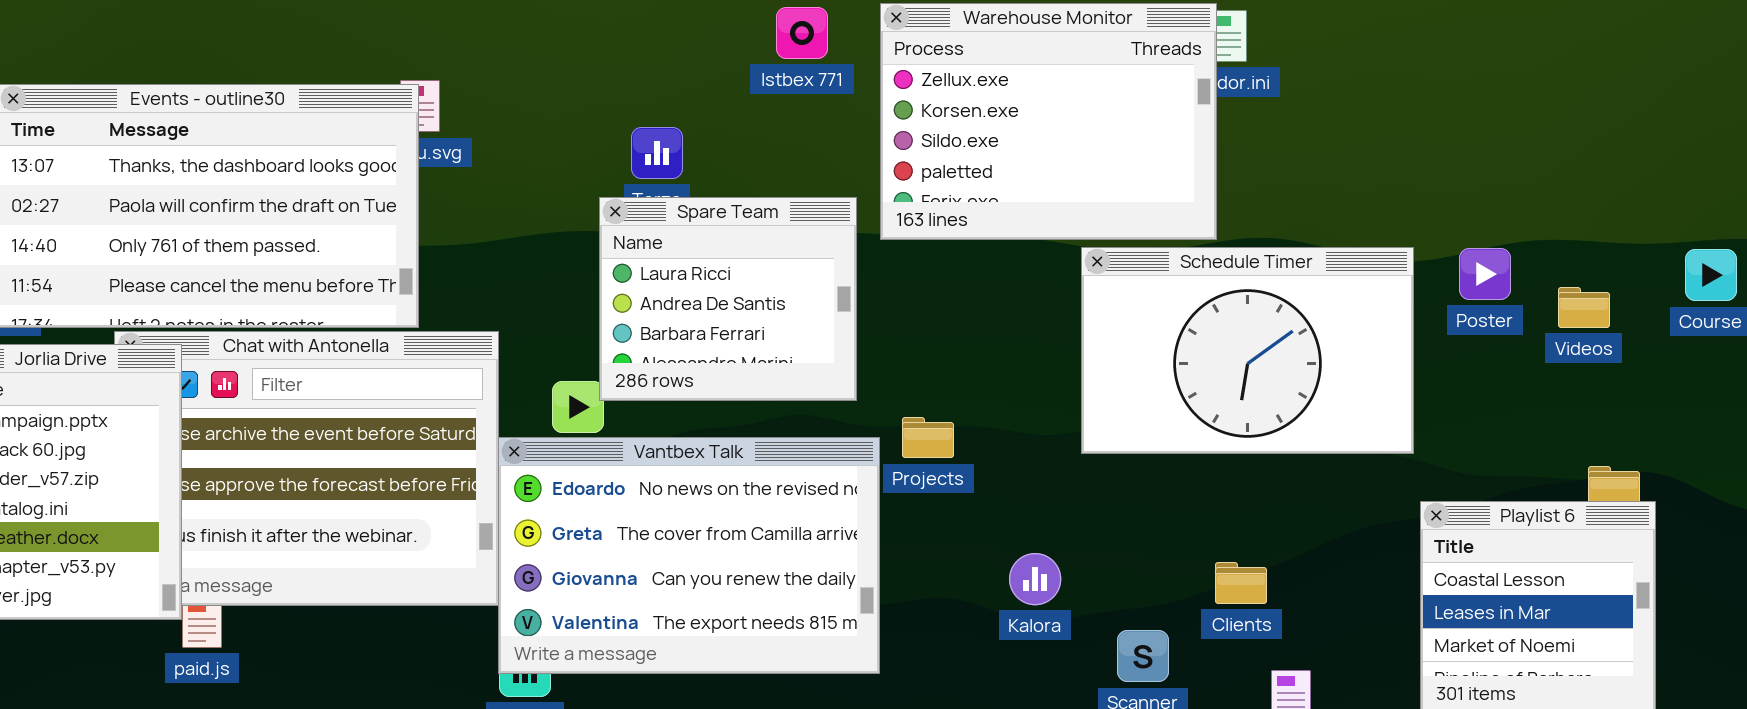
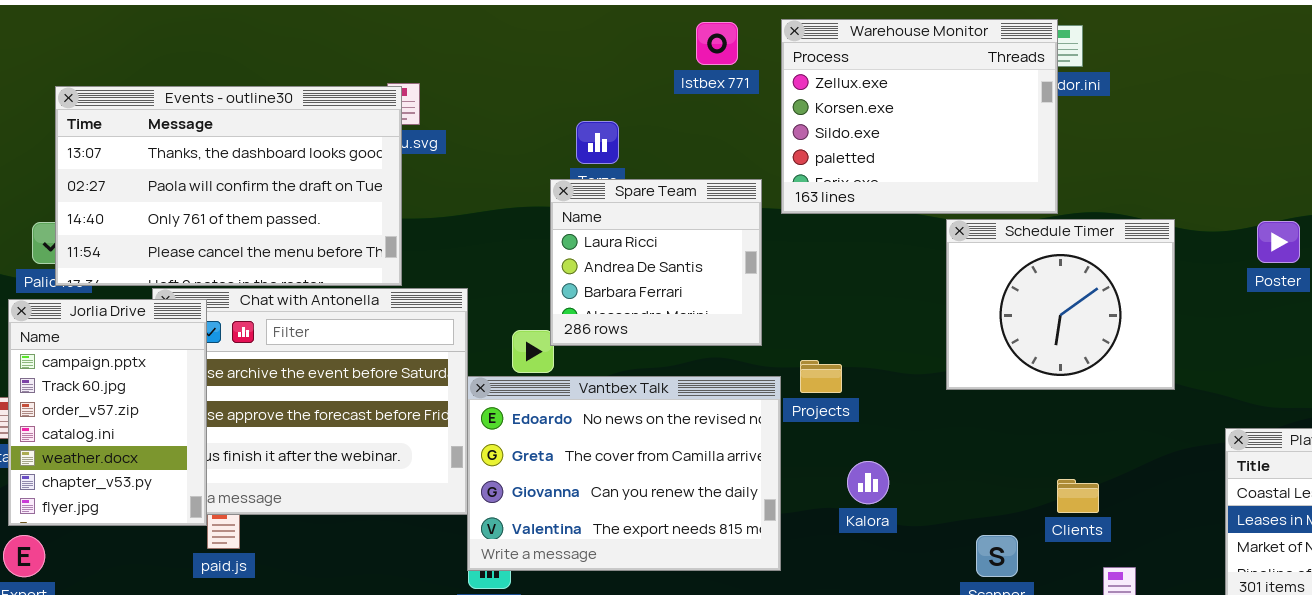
Schedule Timer: [1081,247,1414,454] -> [946,219,1175,390], resized
Kalora: [1009,553,1061,605] -> [847,461,889,504], moved

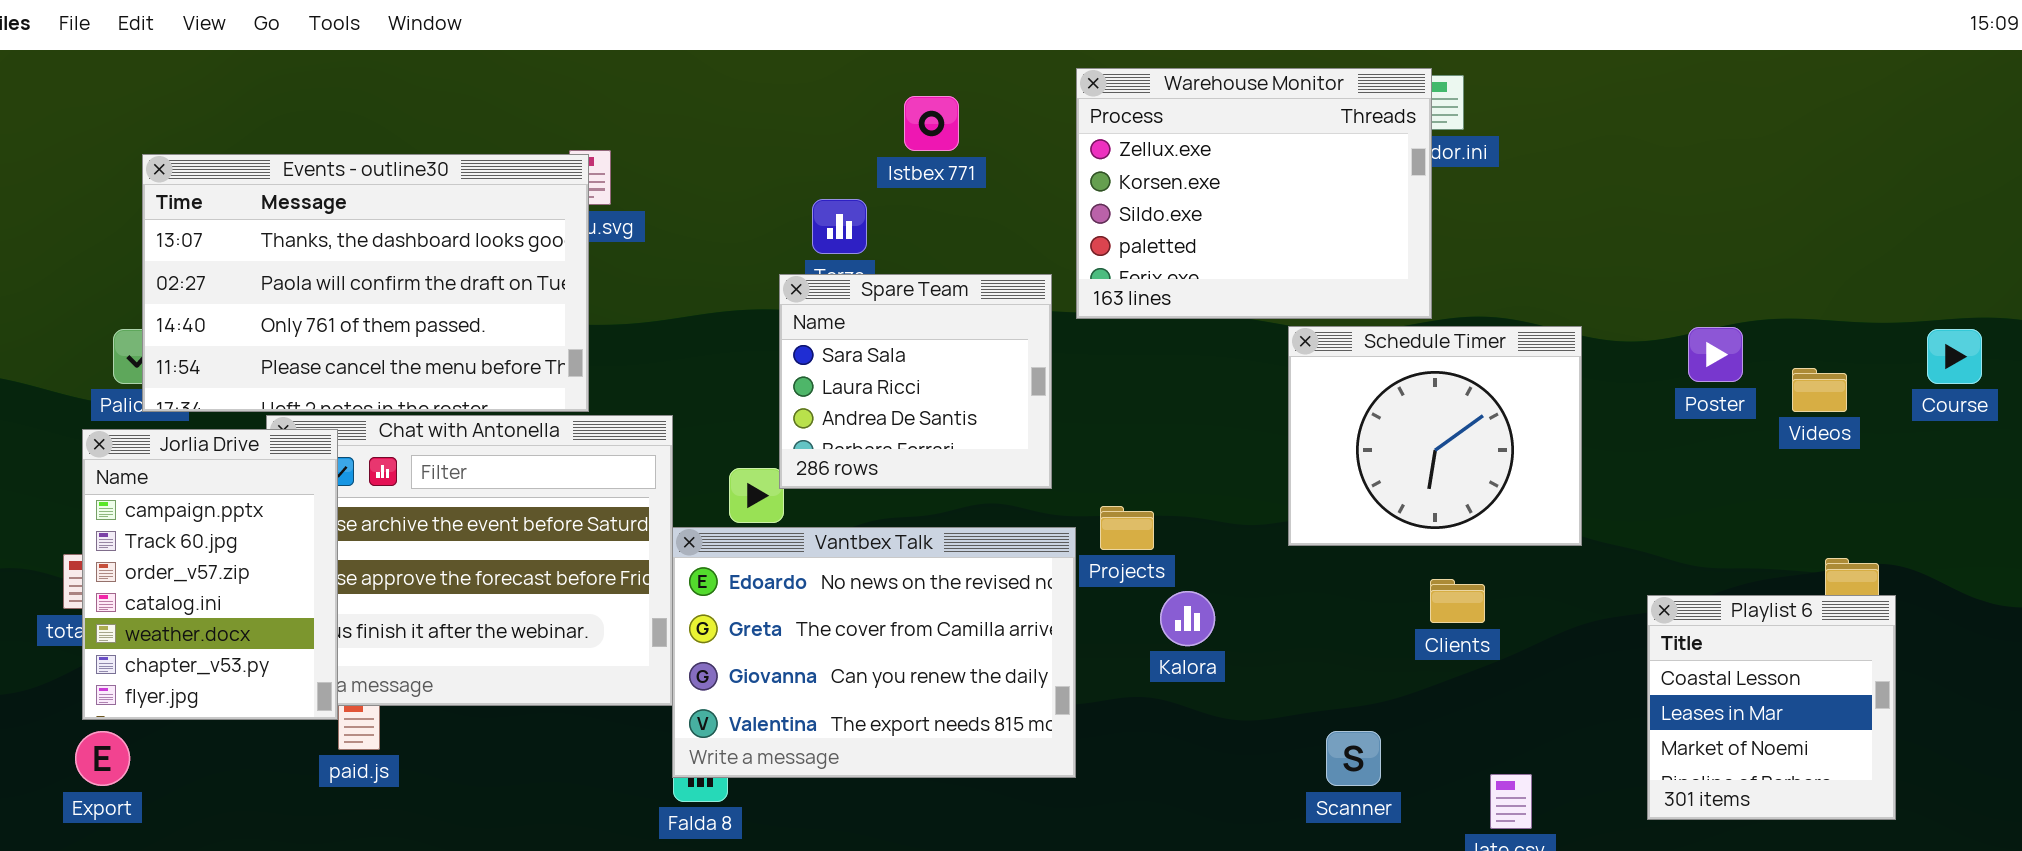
Istbex 771: [696,22,738,65] -> [904,96,959,151], moved
Spare Team: [550,179,762,346] -> [779,274,1052,489], scrolled up 1 row
Kalora: [847,461,889,504] -> [1160,591,1215,646], moved
Clients: [1057,479,1099,513] -> [1430,579,1485,623], moved

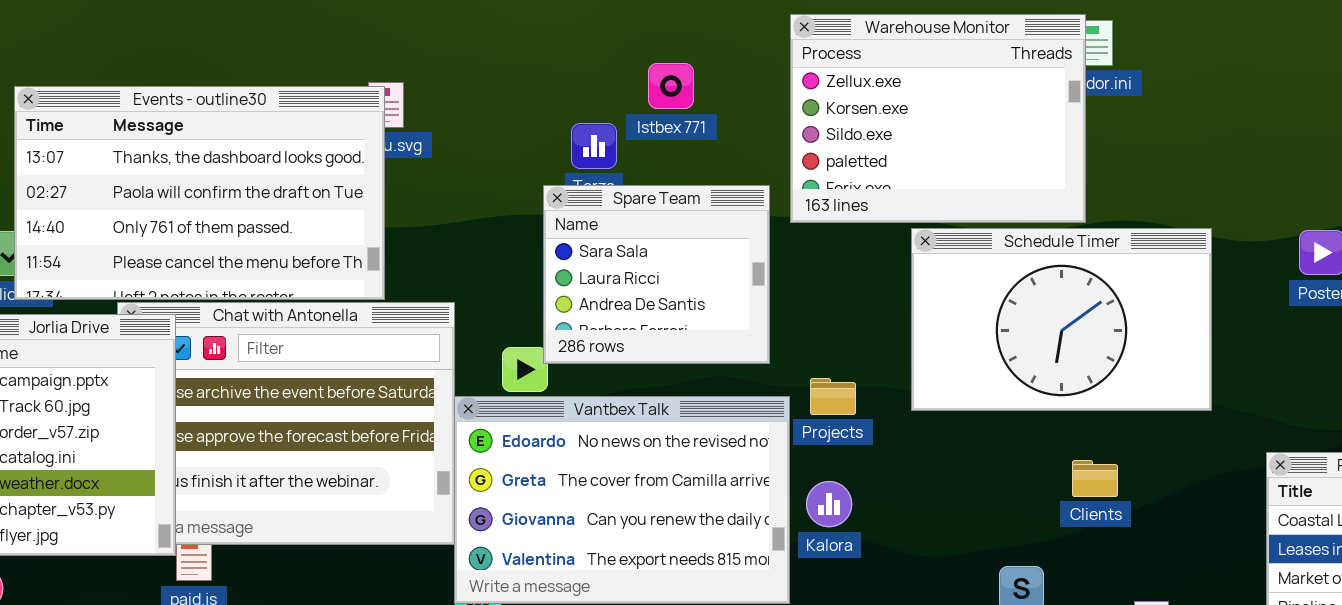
Istbex 771: [904,96,959,151] -> [648,63,694,109], moved
Schedule Timer: [1288,326,1582,546] -> [911,228,1212,411], resized
Clients: [1430,579,1485,623] -> [1072,460,1118,497], moved
Kalora: [1160,591,1215,646] -> [806,481,852,527], moved

